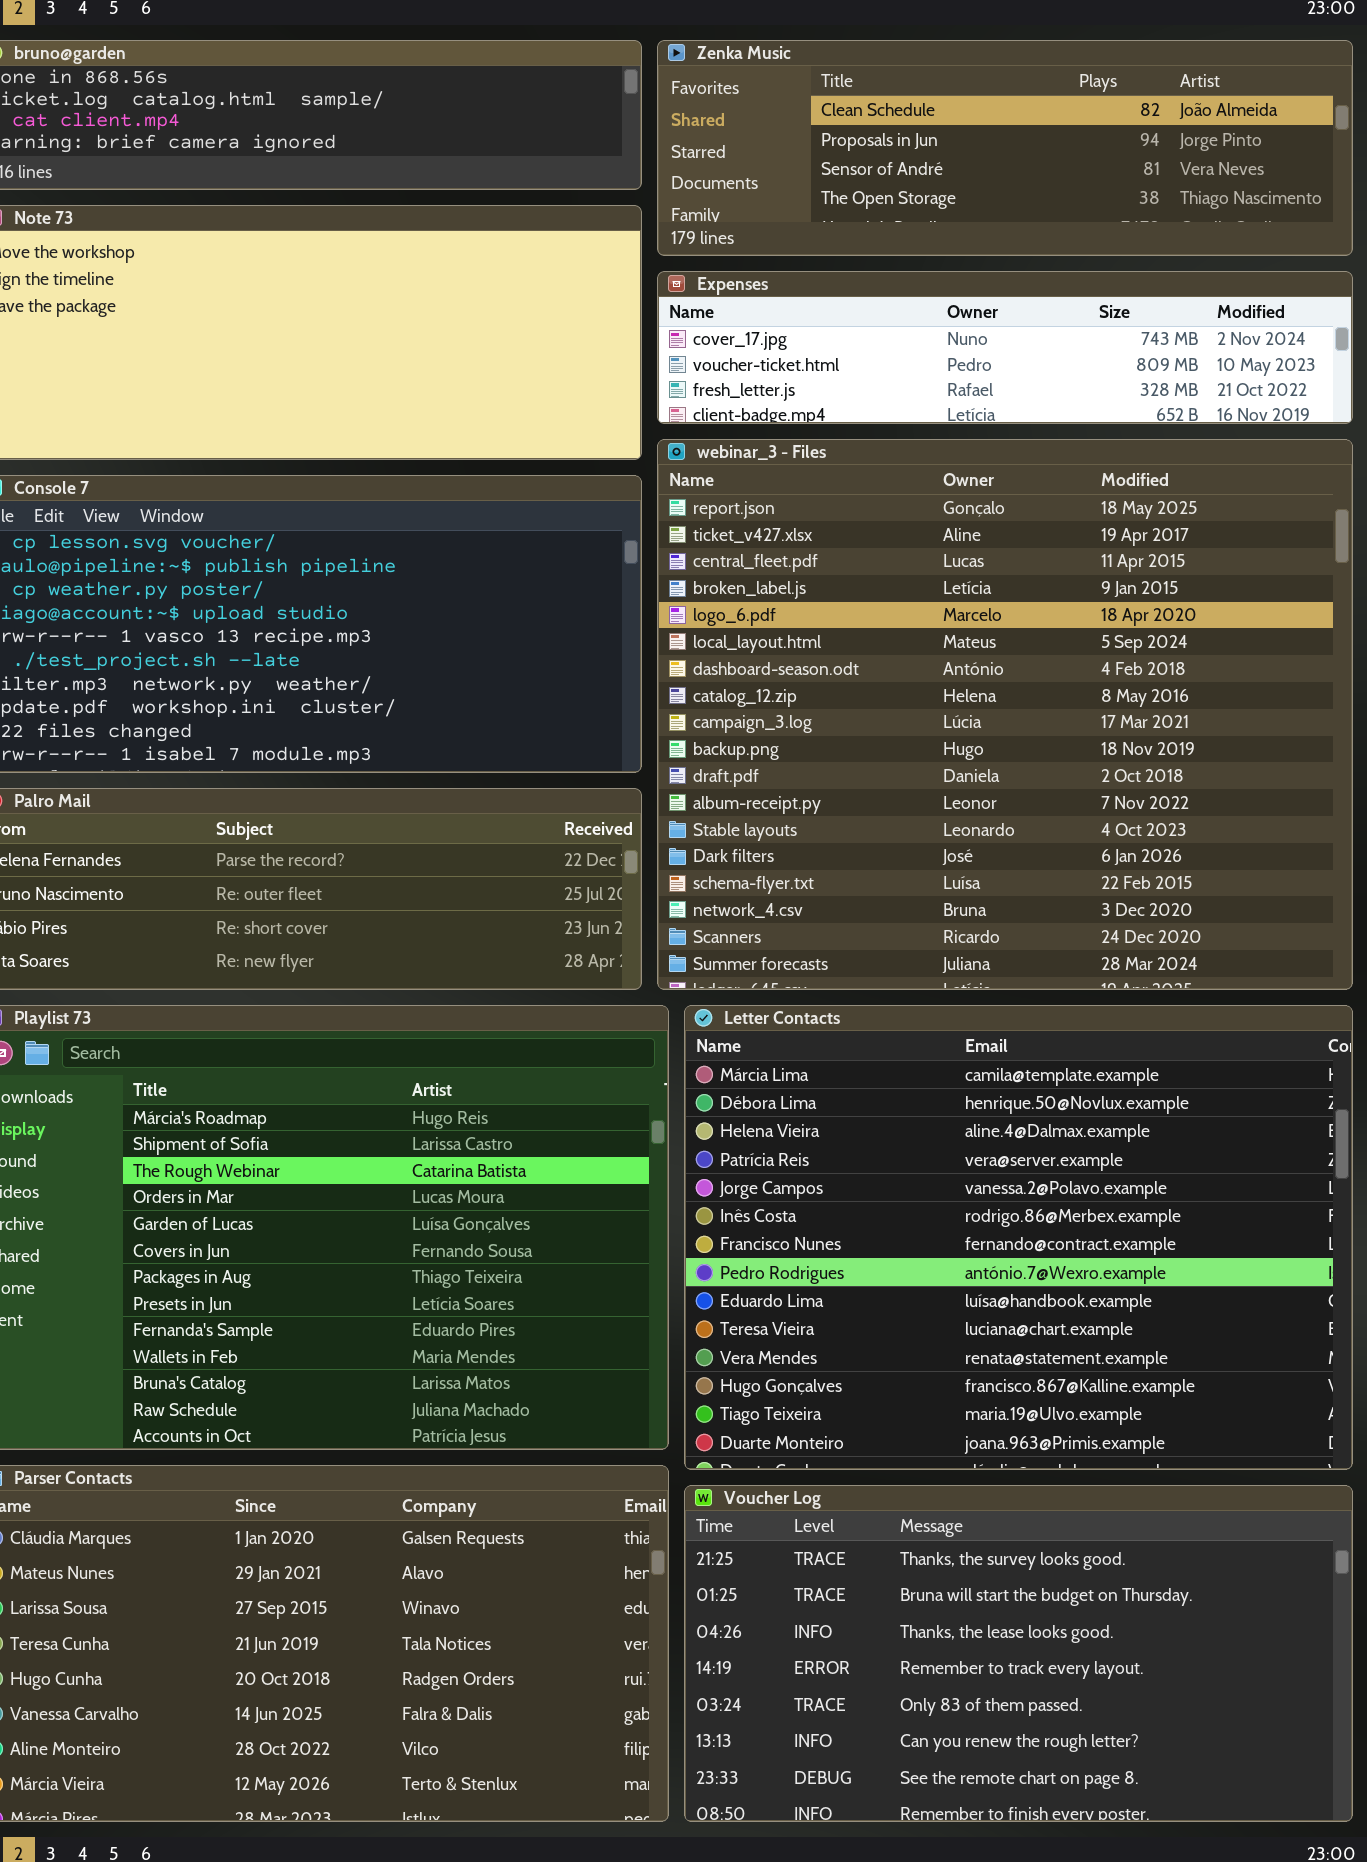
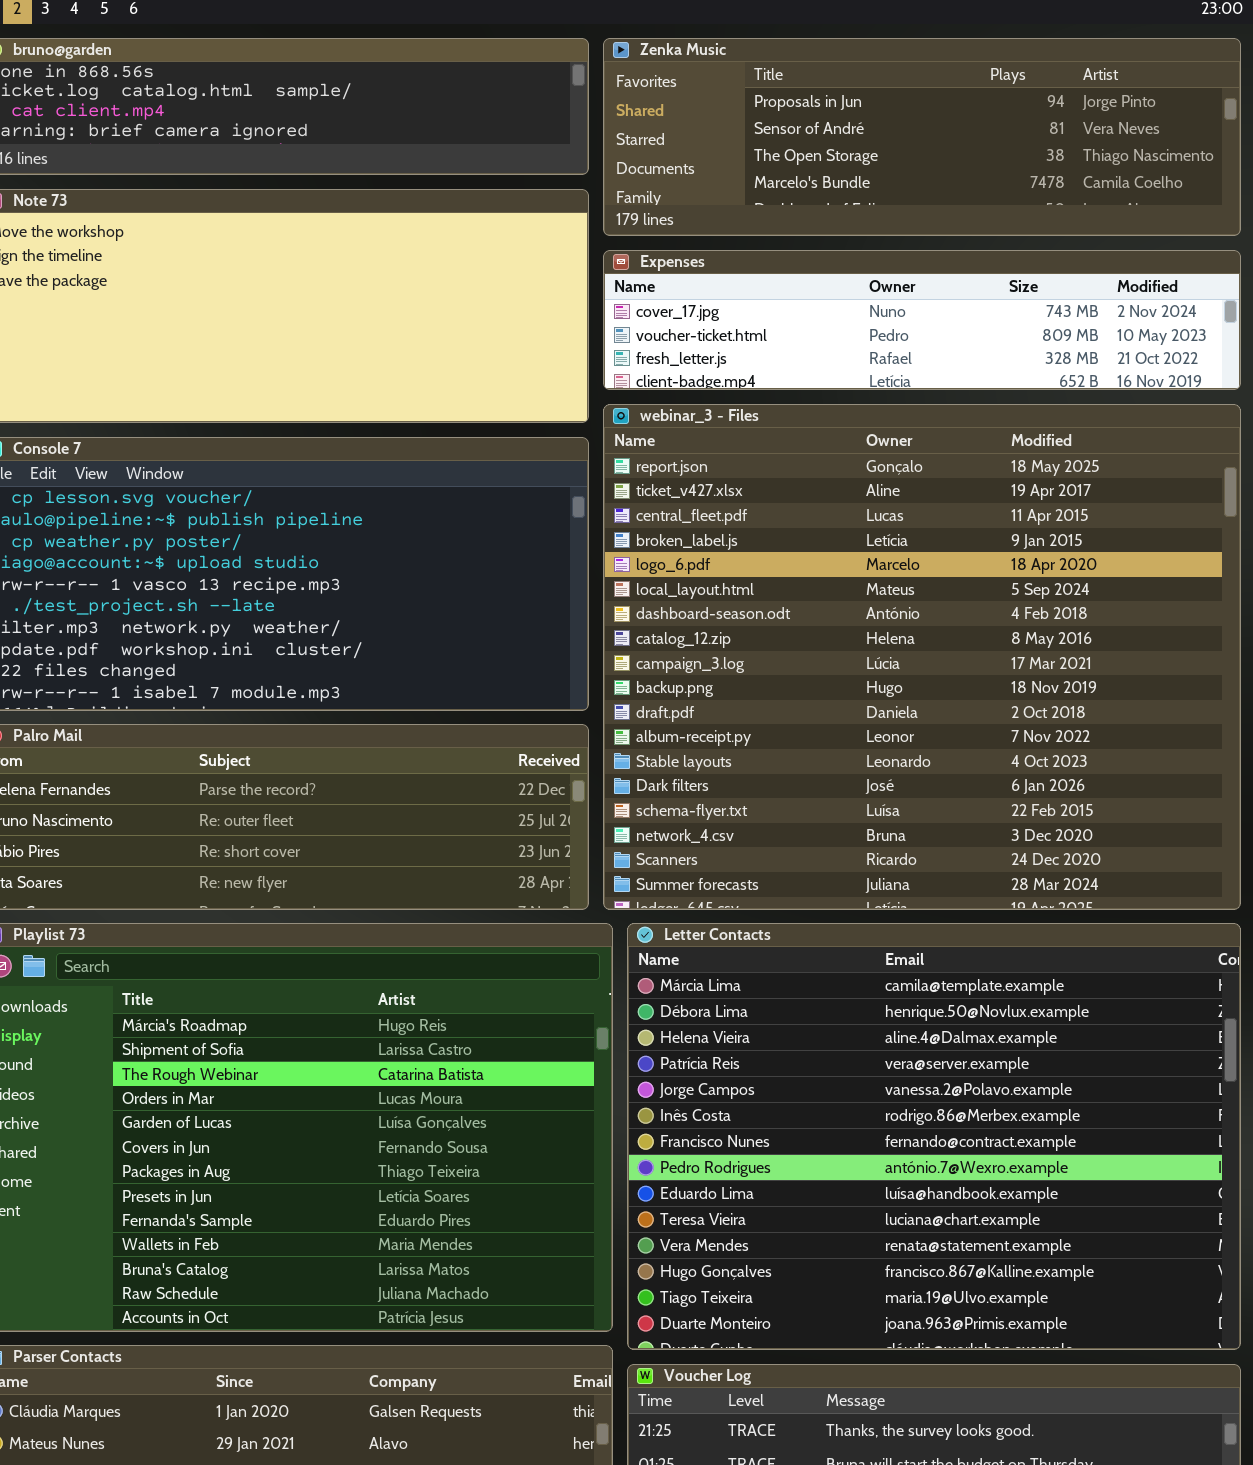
Zenka Music: [657,40,1353,256] -> [603,38,1241,236], scrolled down 1 row

